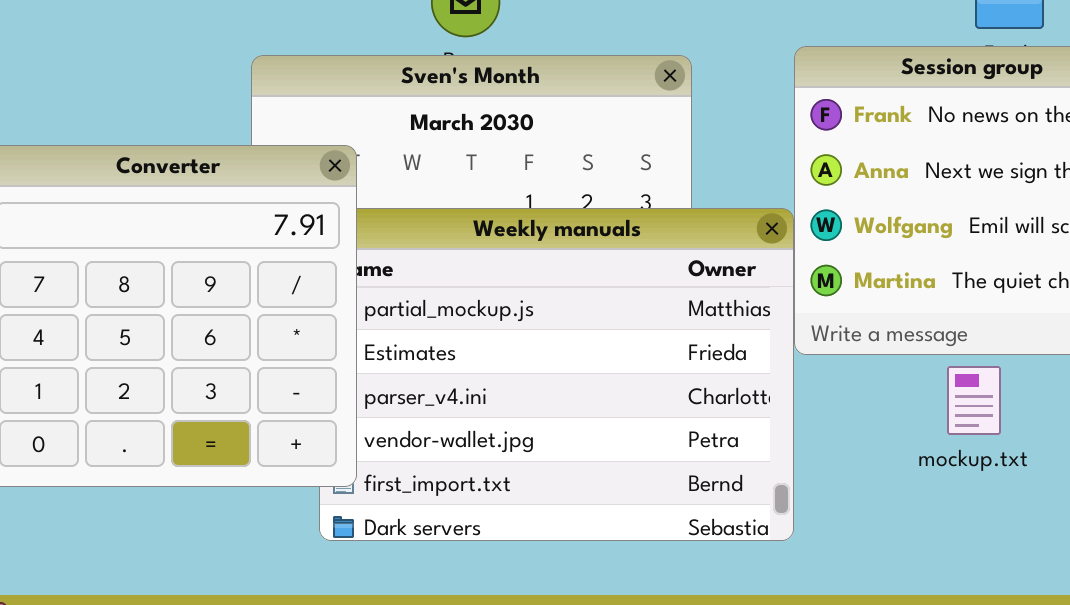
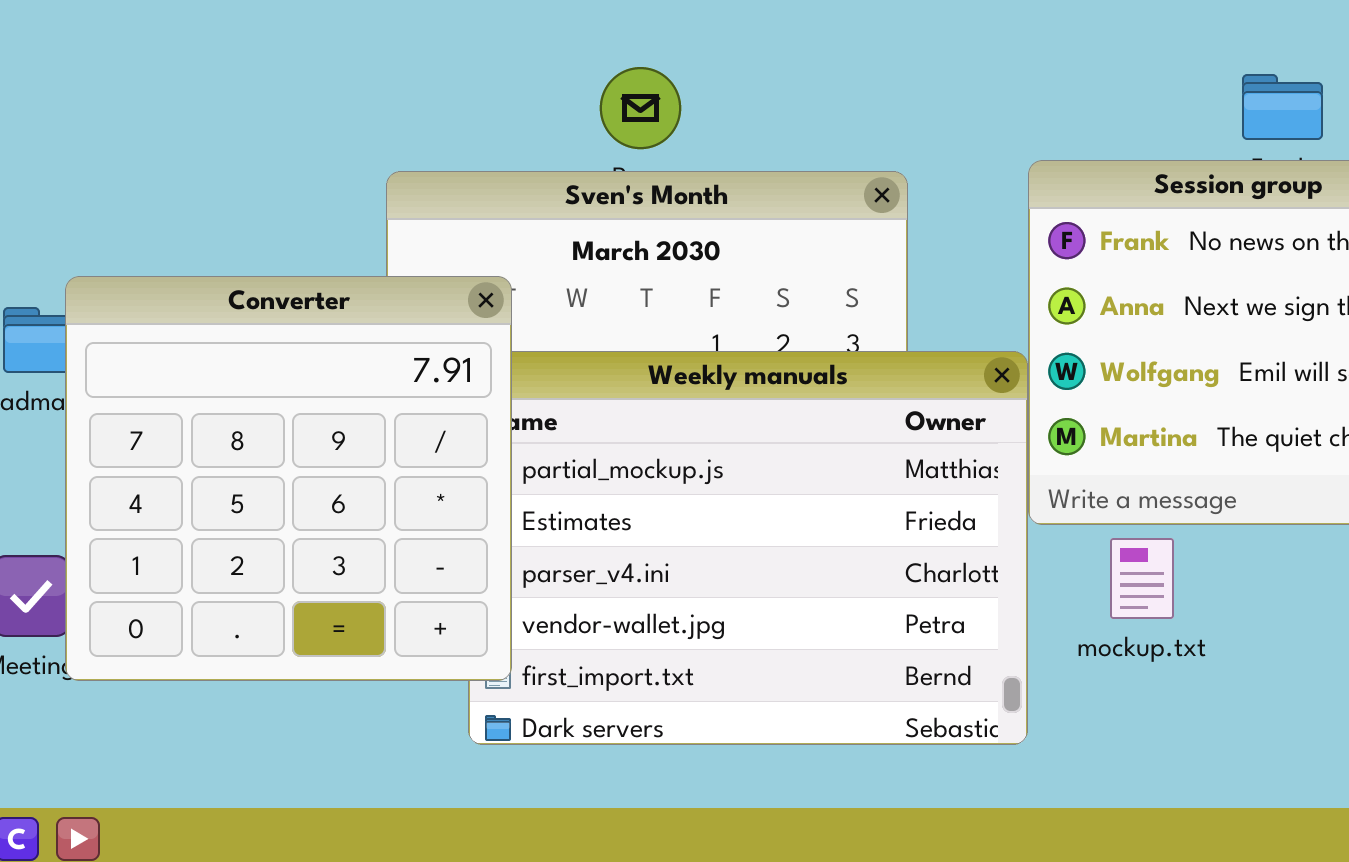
mockup.txt: [947,366,1001,435] -> [1110,538,1174,619], moved

